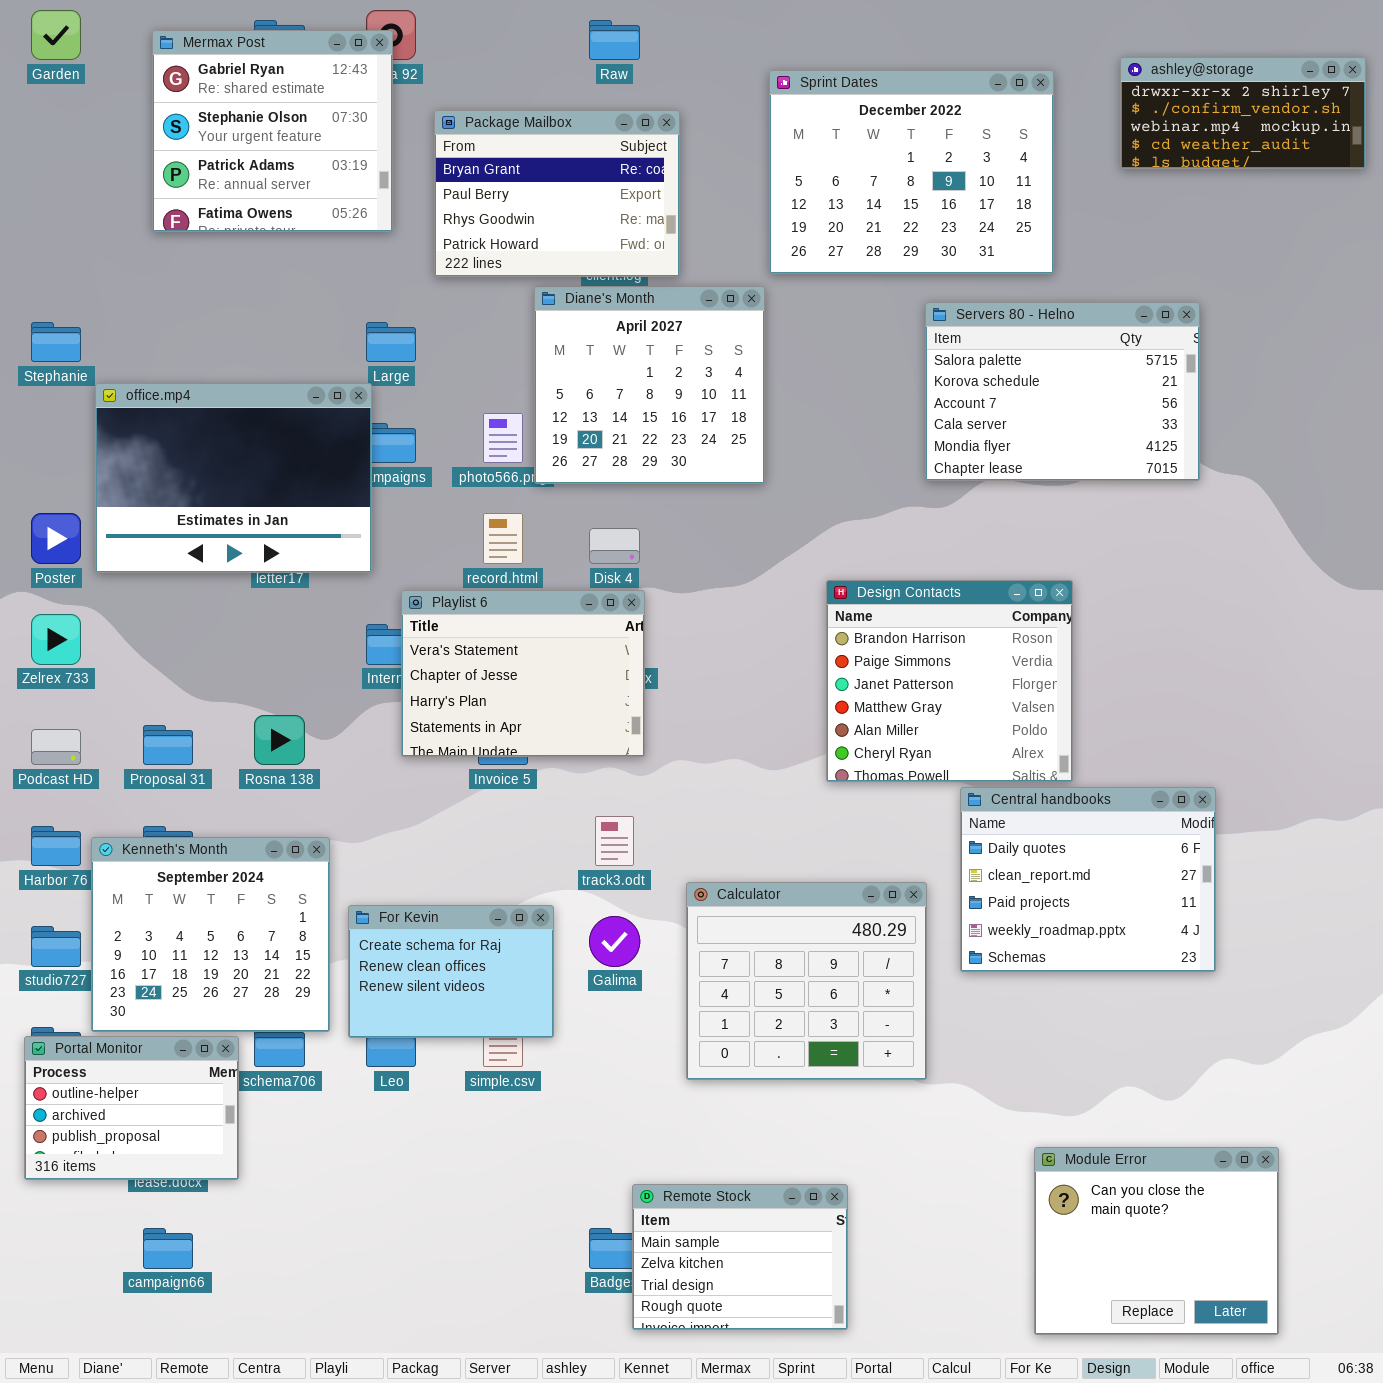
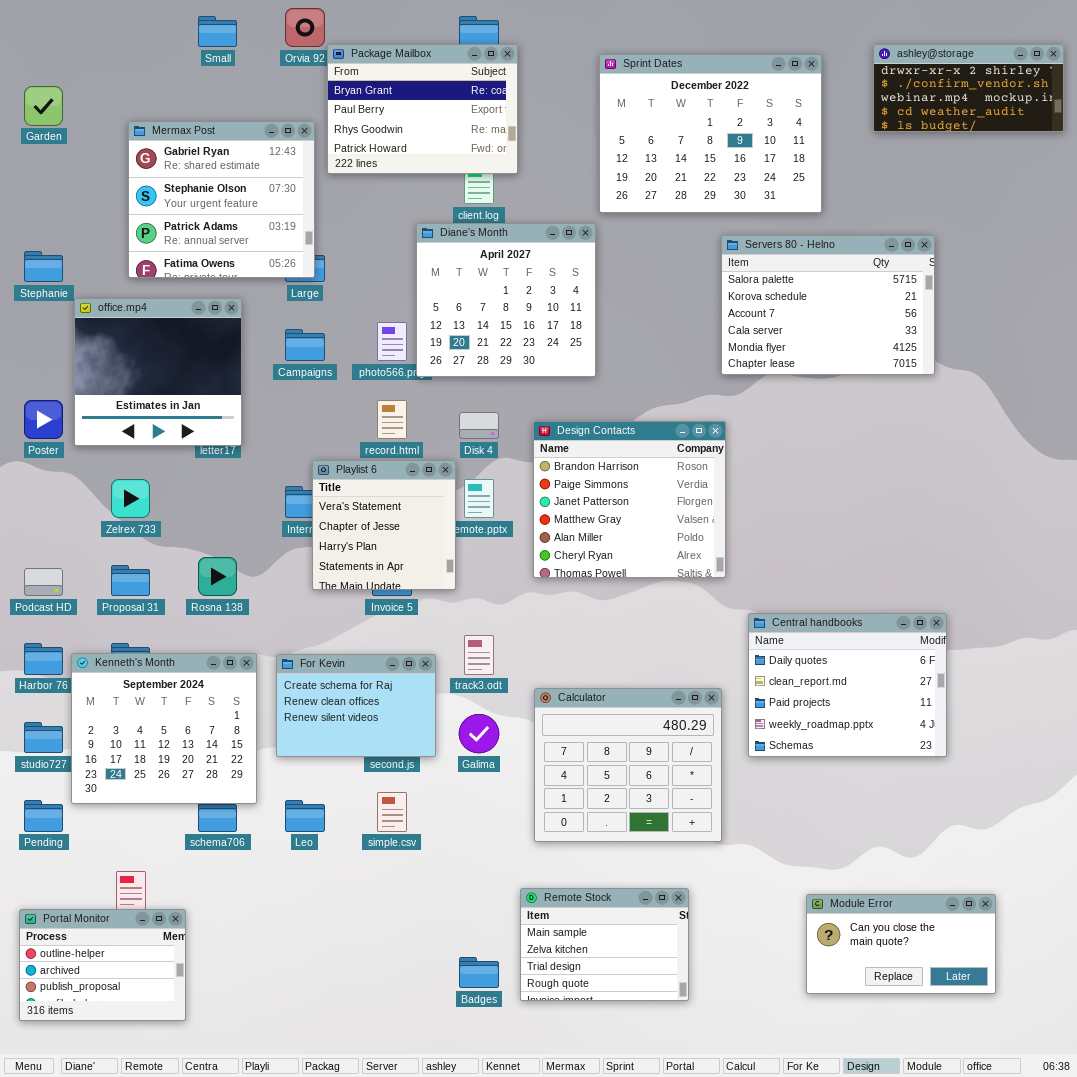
Garden: [31,10,81,60] -> [24,86,63,126], moved
Mermax Post: [152,30,393,232] -> [128,121,315,278], moved
Package Mailbox: [434,110,680,277] -> [327,44,518,174], moved
office.mp4: [95,383,372,573] -> [74,298,242,446], resized
Design Contacts: [826,580,1073,782] -> [533,421,726,578], moved
Playlist 6: [401,590,645,757] -> [312,460,456,590], resized
Zelrex 733: [31,614,81,665] -> [111,479,150,518], moved
For Kevin: [348,905,554,1038] -> [276,654,436,757], moved
Portal Monitor: [24,1036,239,1180] -> [19,909,186,1021], moved
Module Error: [1034,1147,1279,1335] -> [806,894,996,994], resized
Remote Stock: [632,1184,848,1330] -> [520,888,689,1001], moved

